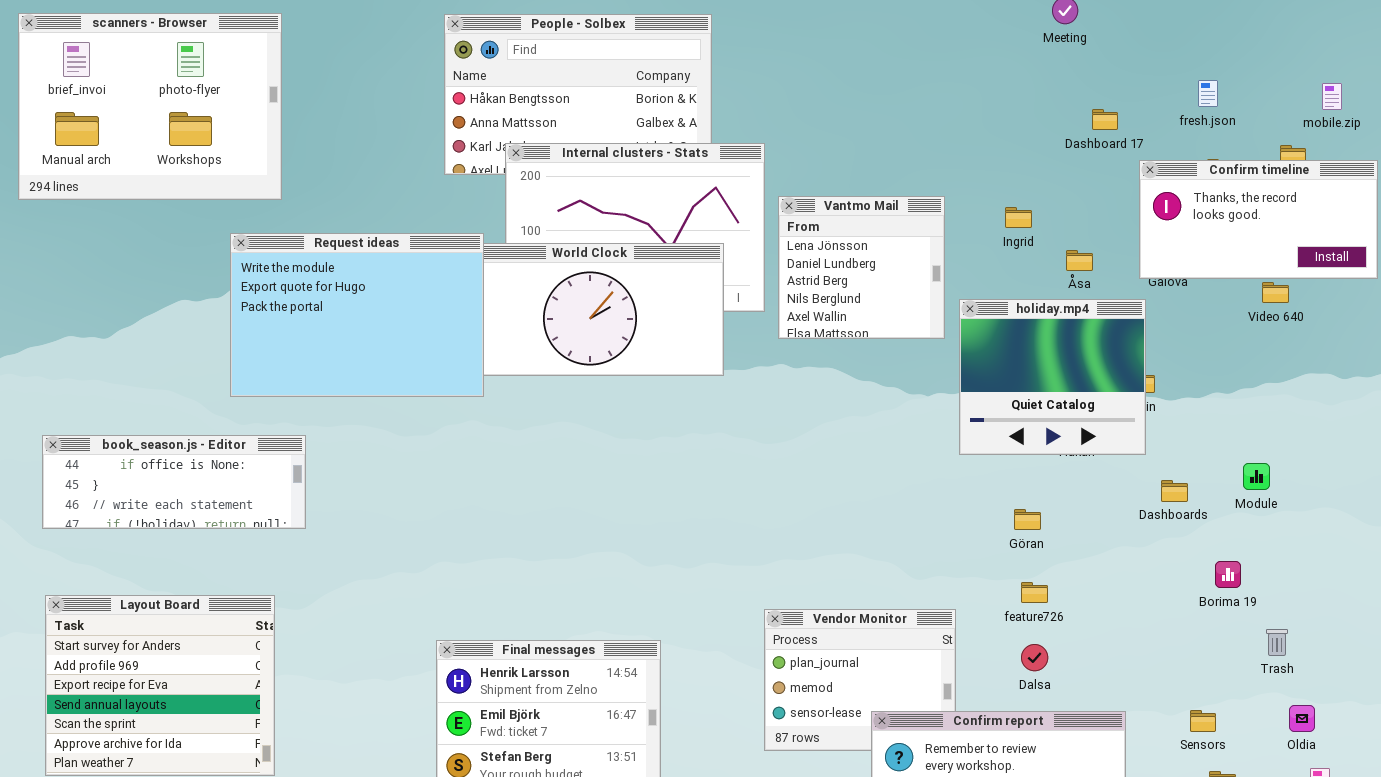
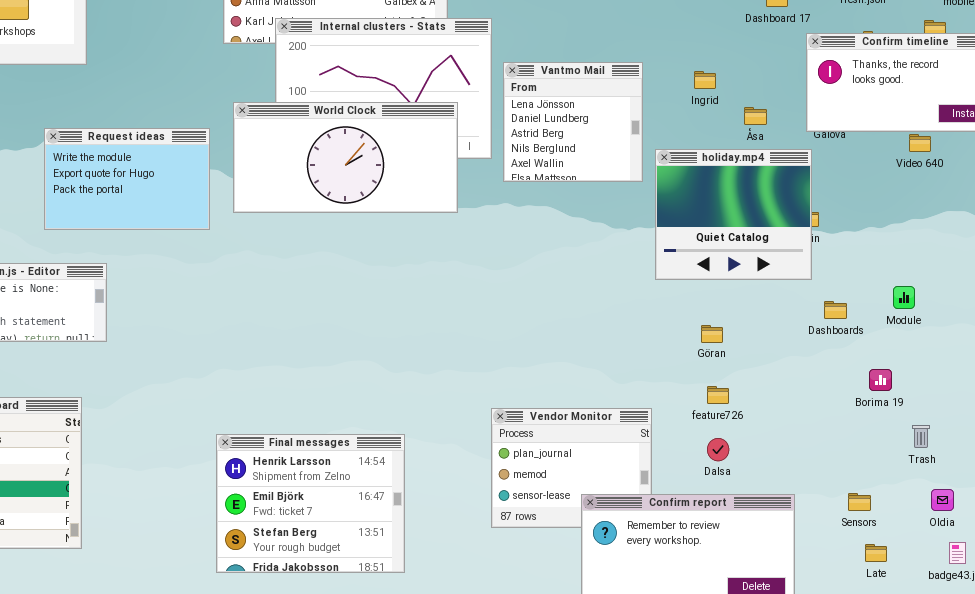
Request ideas: [230,233,484,397] -> [44,128,210,230], resized

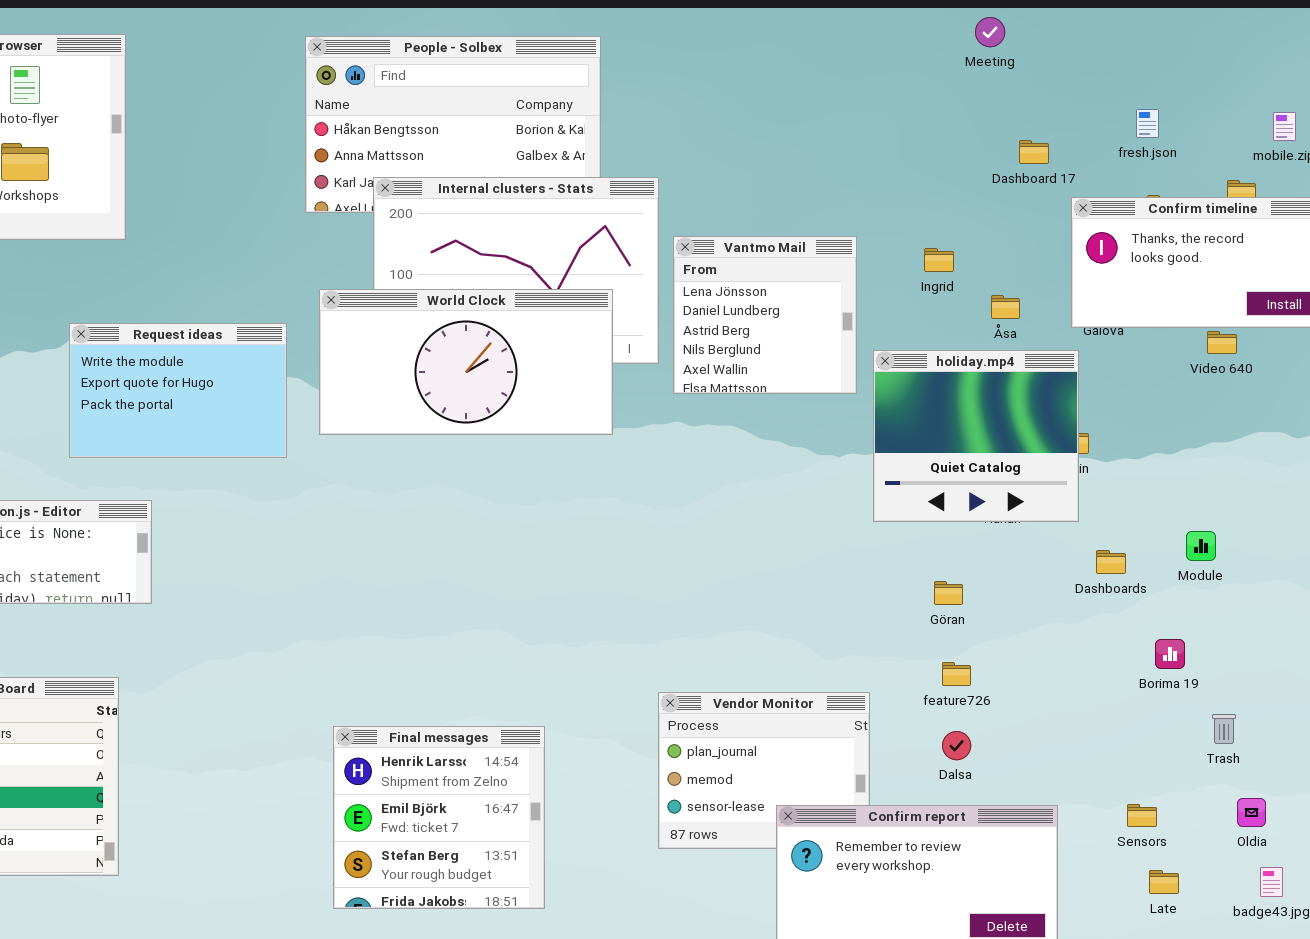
Final messages: [216,434,405,573] -> [333,726,545,909], resized

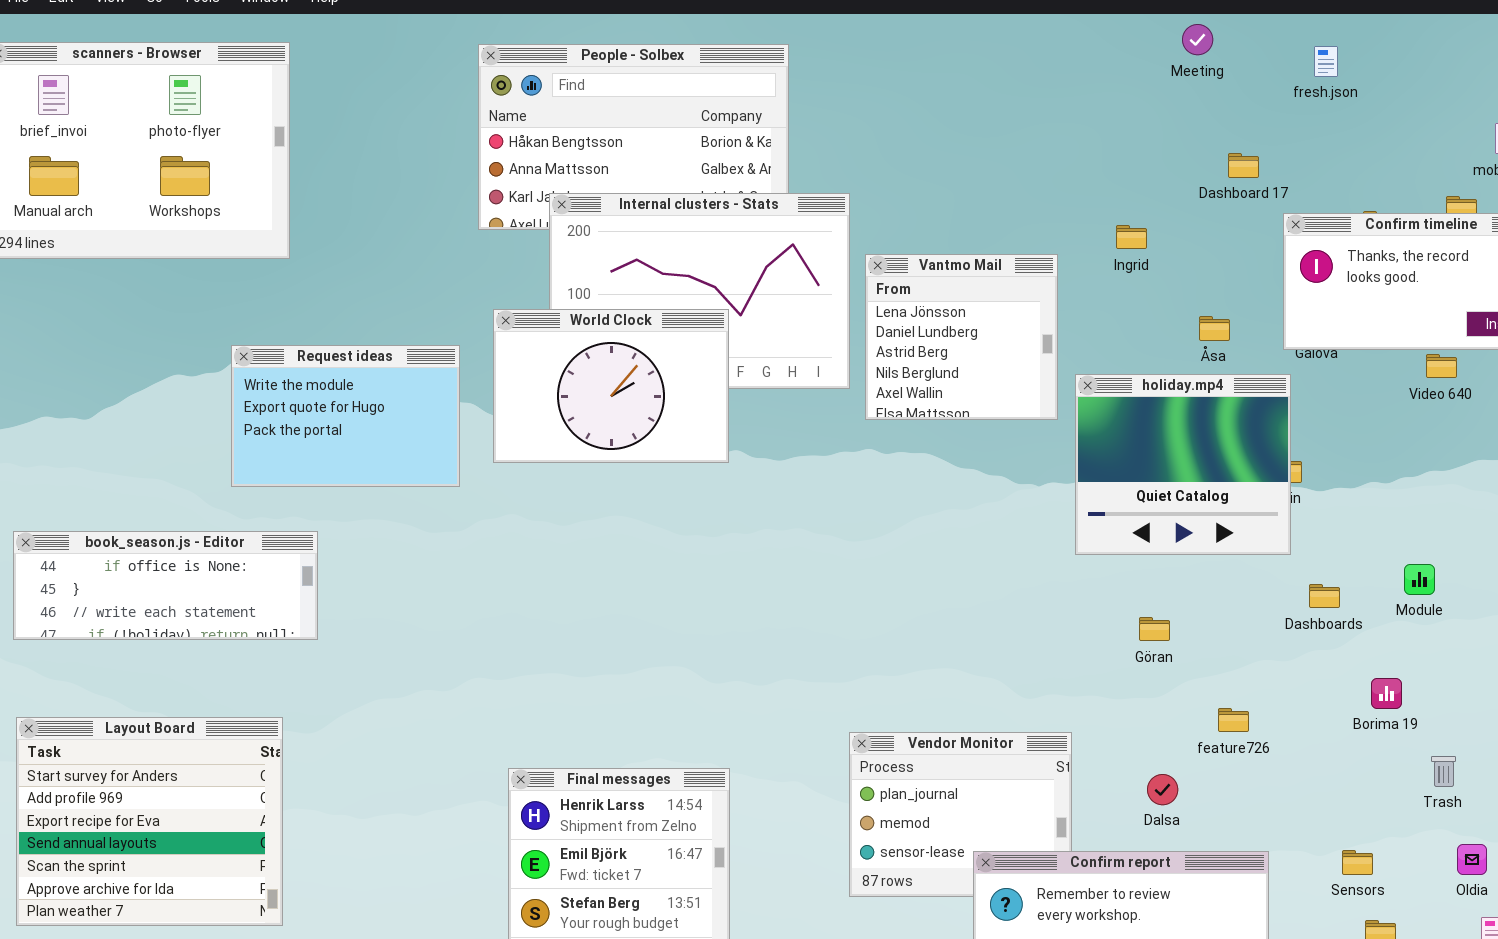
fresh.json: [1136,109,1159,138] -> [1314,46,1338,77], moved
Ingrid: [924,248,954,272] -> [1116,225,1147,249], moved
World Clock: [319,289,613,435] -> [493,309,729,463], resized
feature726: [942,662,971,686] -> [1218,708,1249,732], moved

